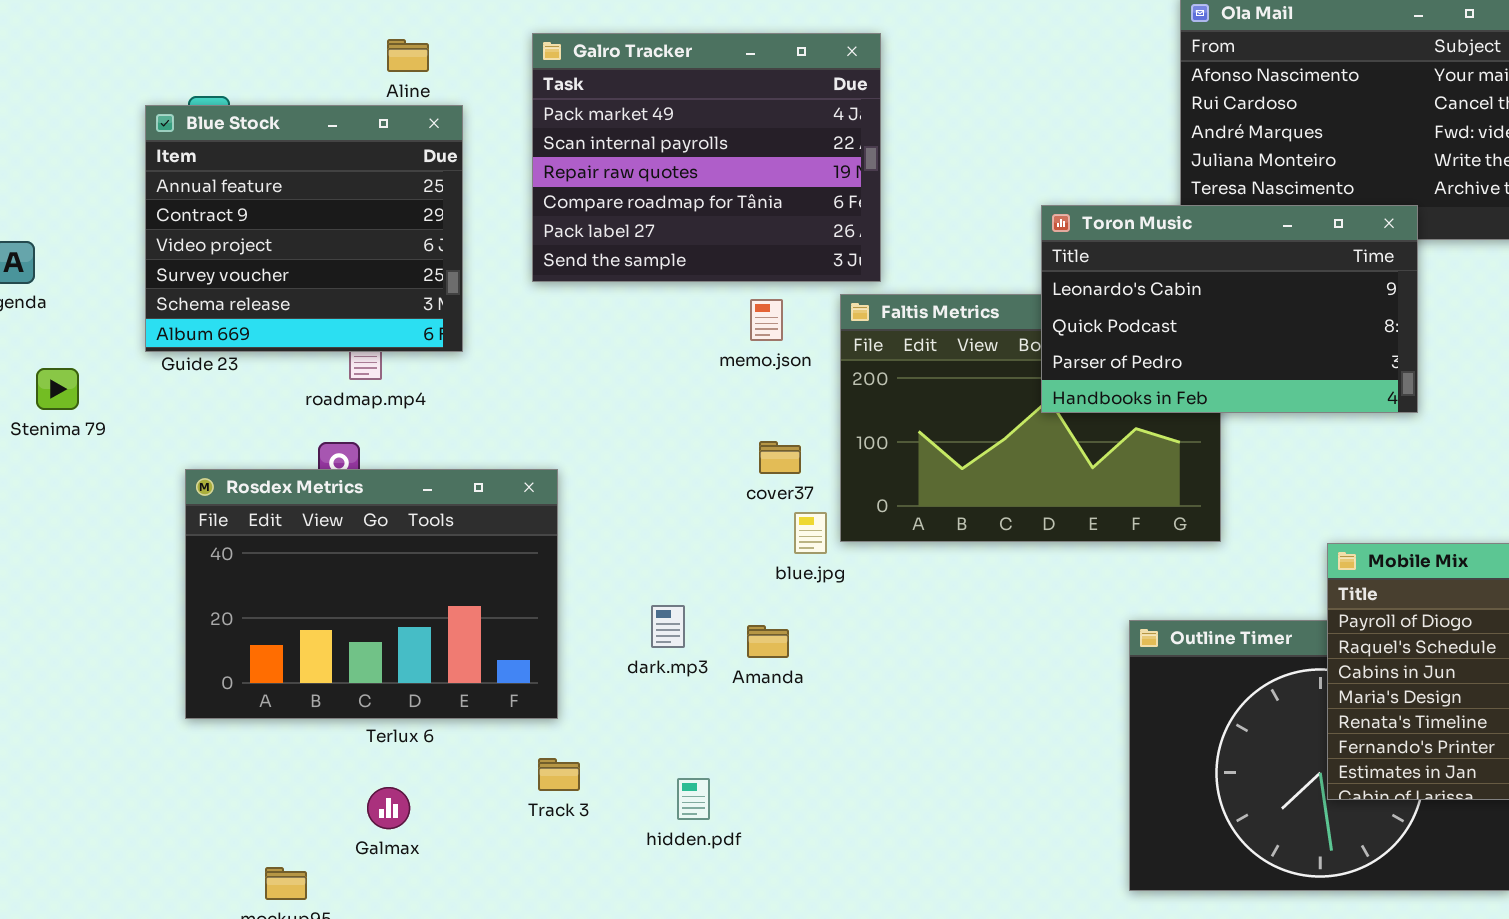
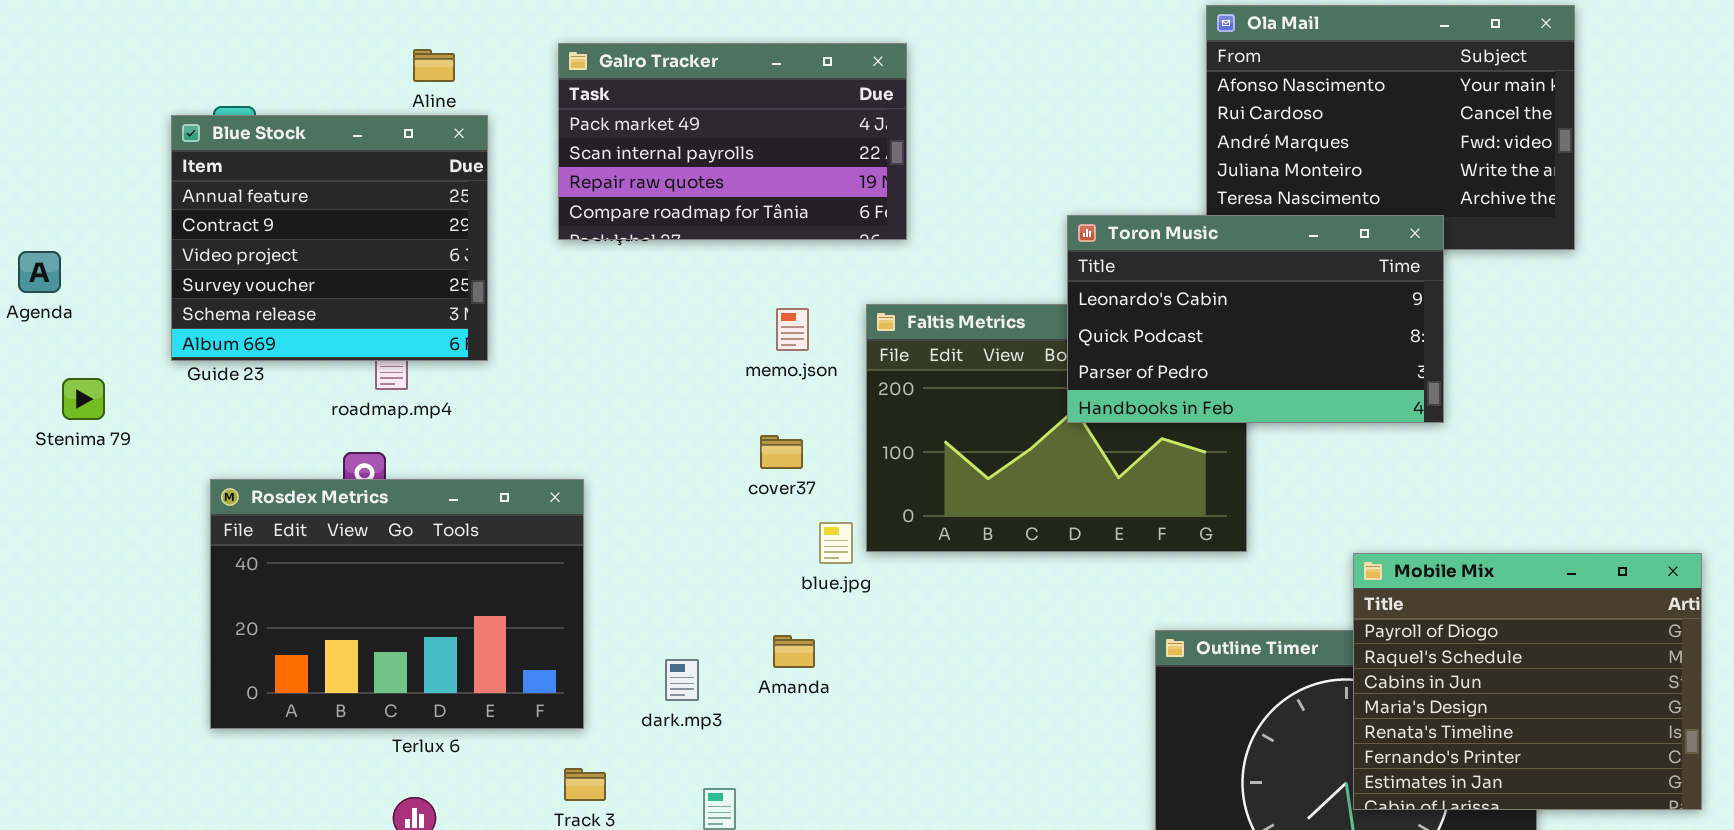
Galro Tracker: [532,33,881,282] -> [558,43,907,240], resized
cover37: [759,441,801,474] -> [760,435,803,469], moved
dark.mp3: [651,605,685,648] -> [665,659,699,701], moved

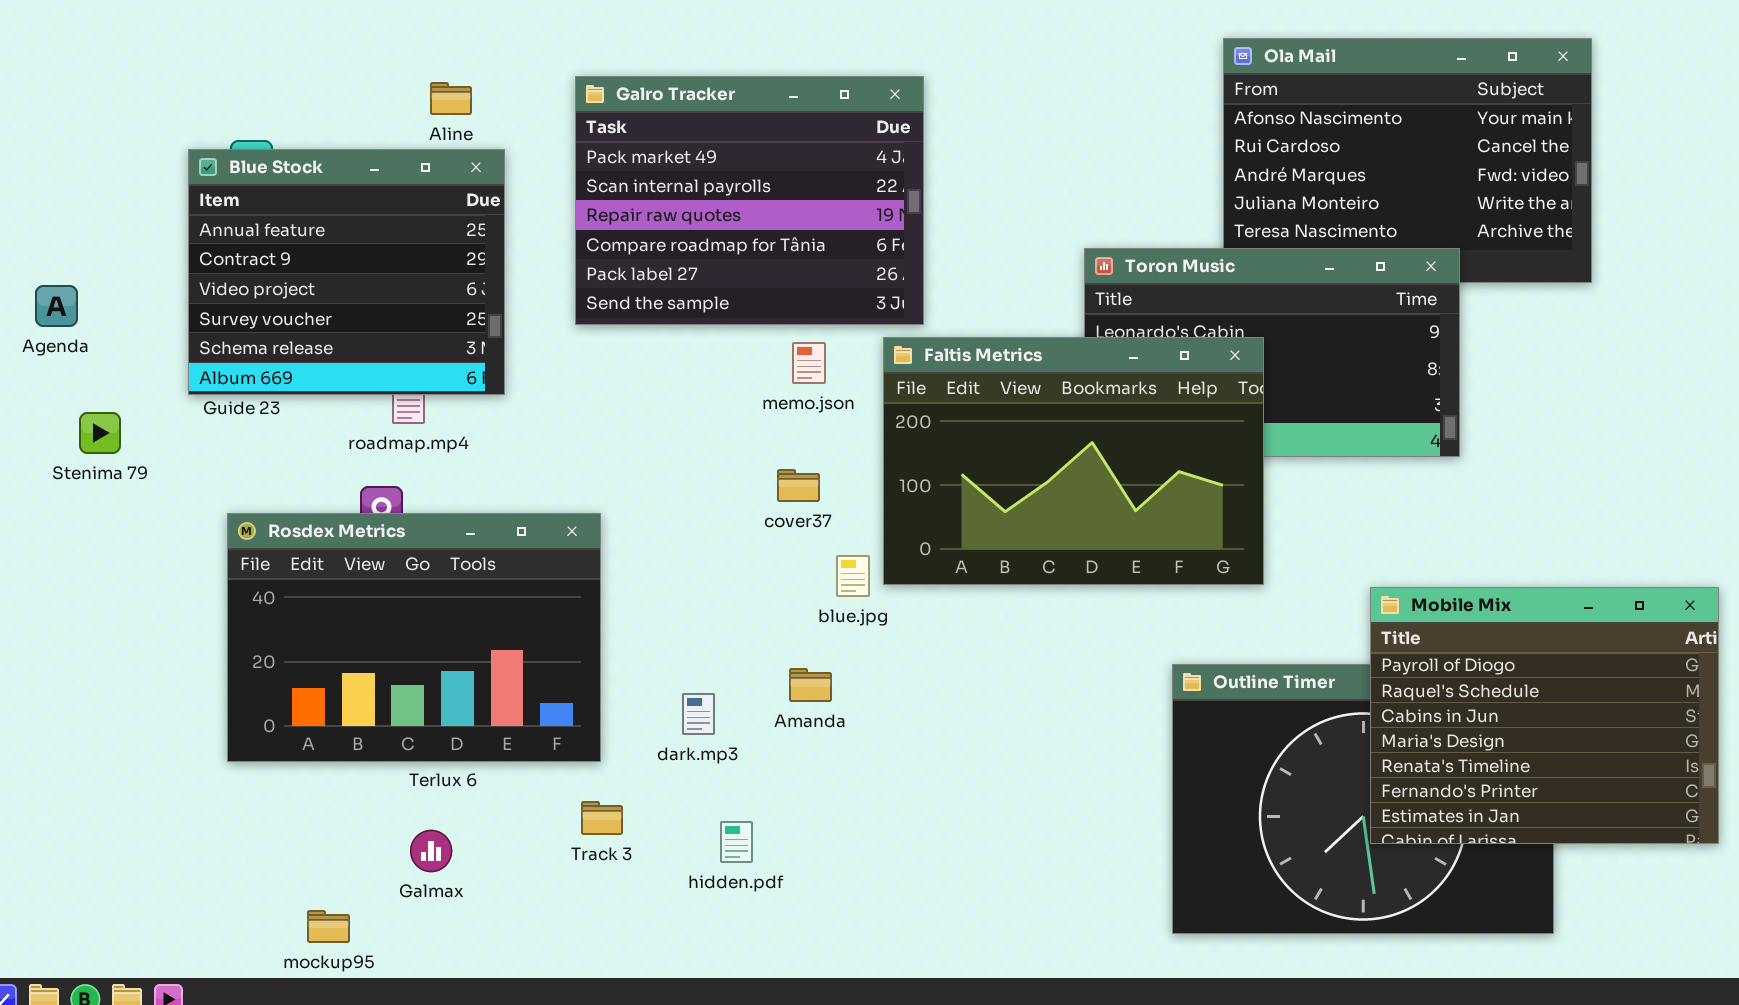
Galro Tracker: [558,43,907,240] -> [575,76,924,325], resized
Faltis Metrics: [866,304,1247,552] -> [883,337,1264,585], raised

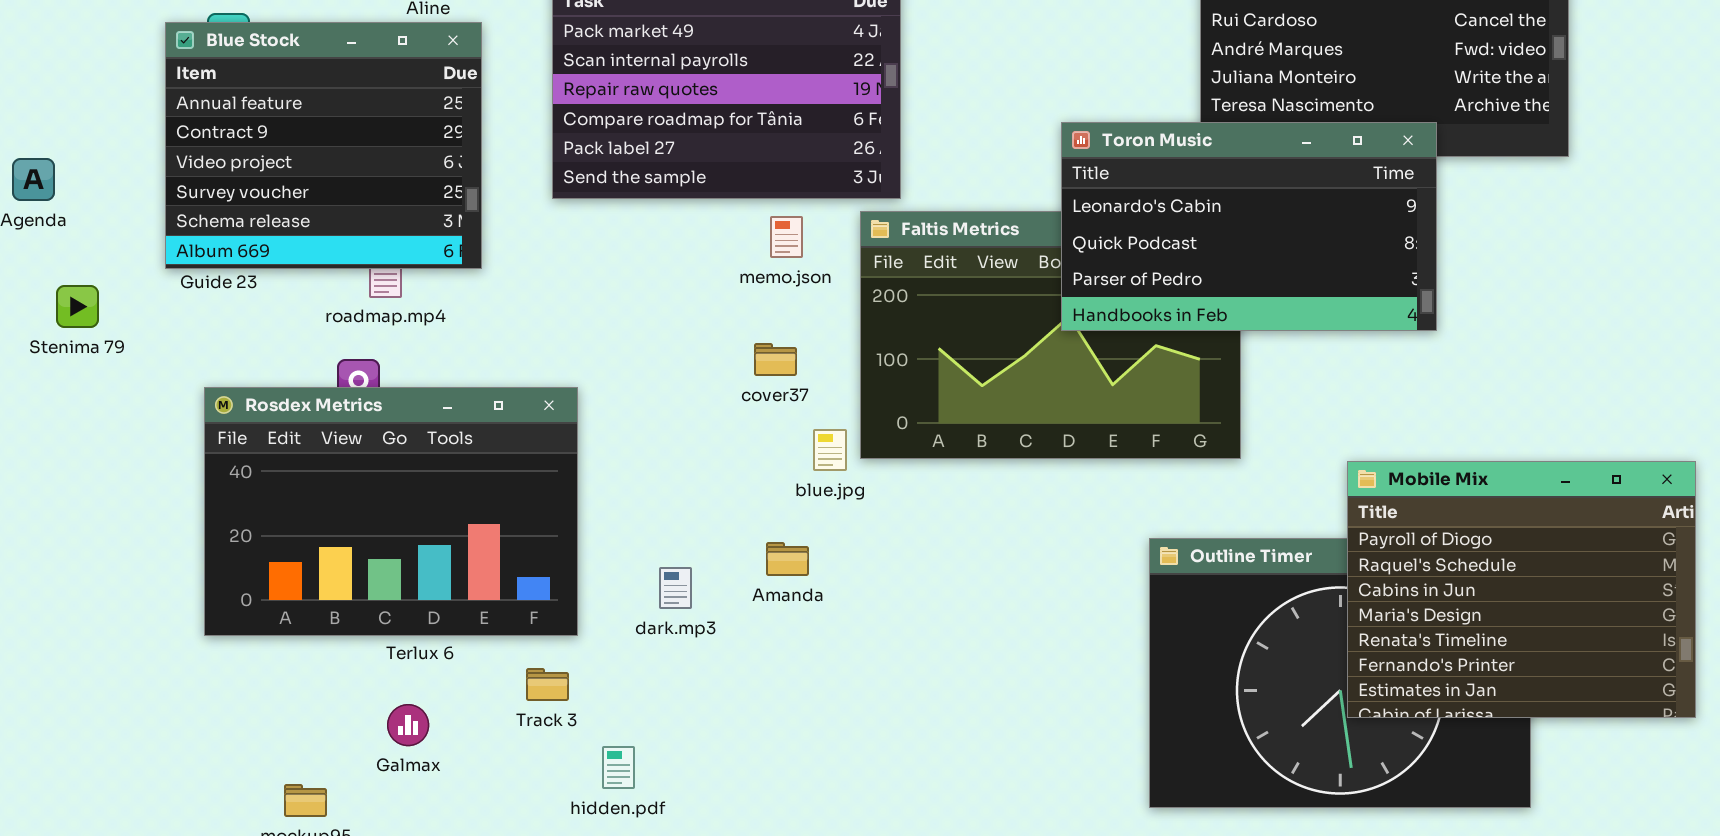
Toron Music: [1084,248,1460,457] -> [1061,122,1437,331], raised
Track 3: [581,801,623,835] -> [526,668,569,701], moved
hidden.pdf: [720,821,753,863] -> [602,746,635,789], moved

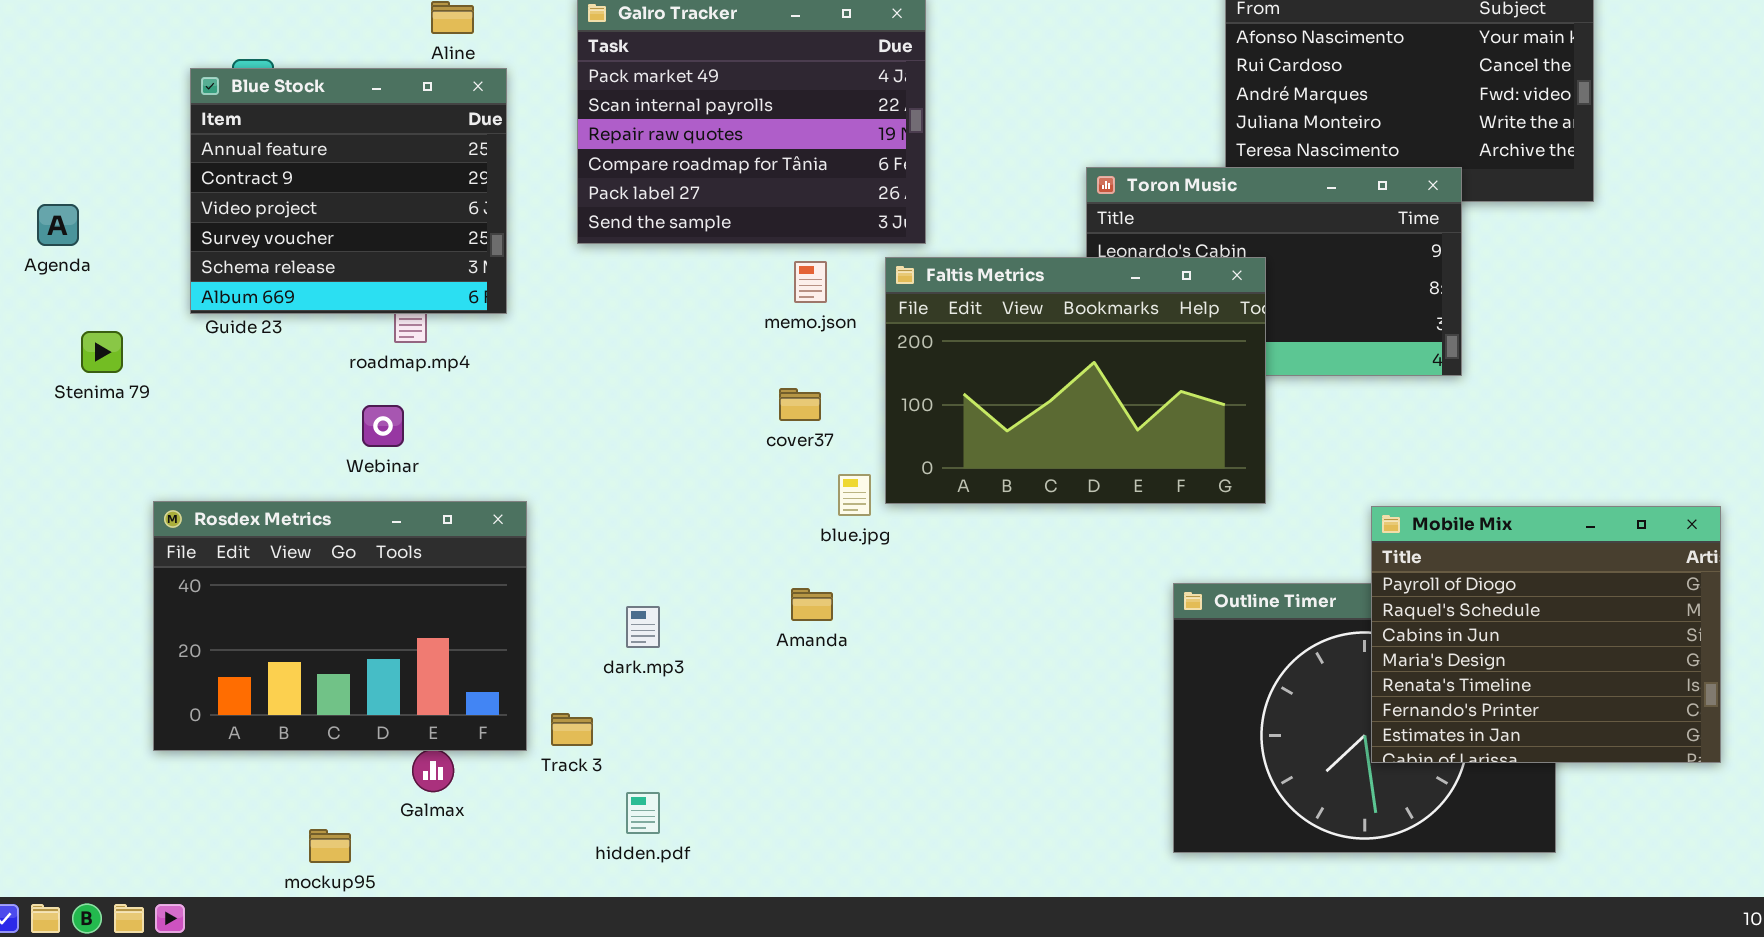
Faltis Metrics: [860,211,1241,459] -> [885,257,1266,504], raised
Rosdex Metrics: [204,387,578,636] -> [153,501,527,751], moved
dark.mp3: [659,567,692,609] -> [626,606,660,648], moved

